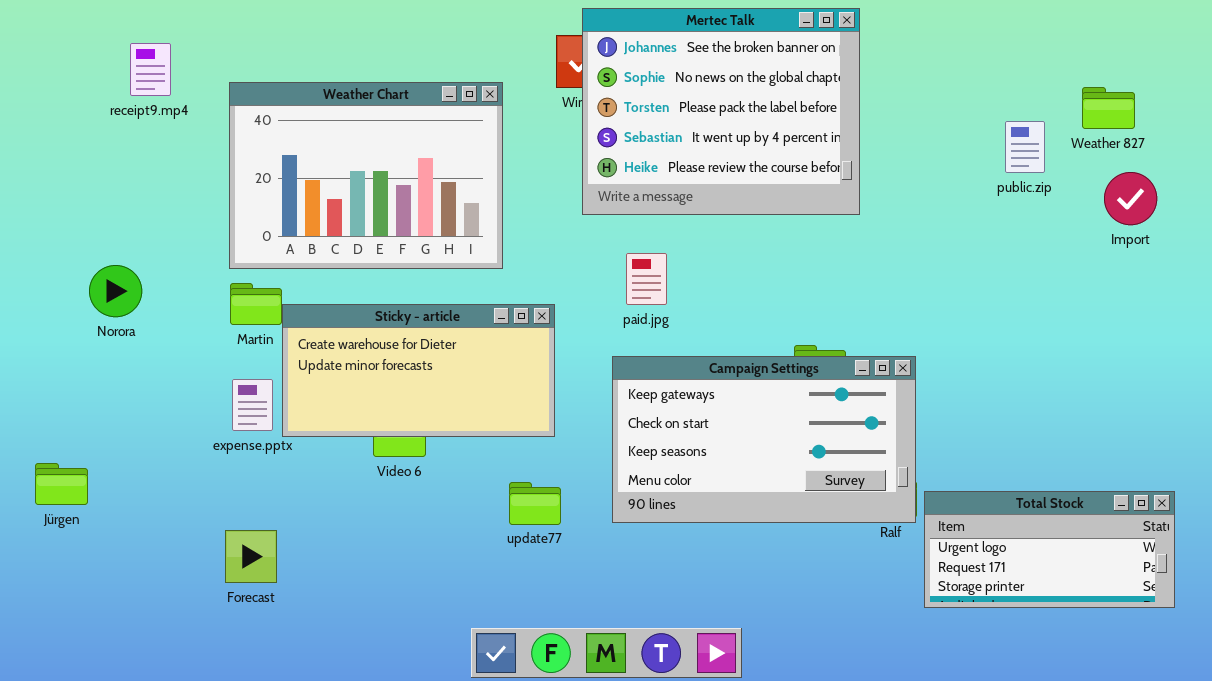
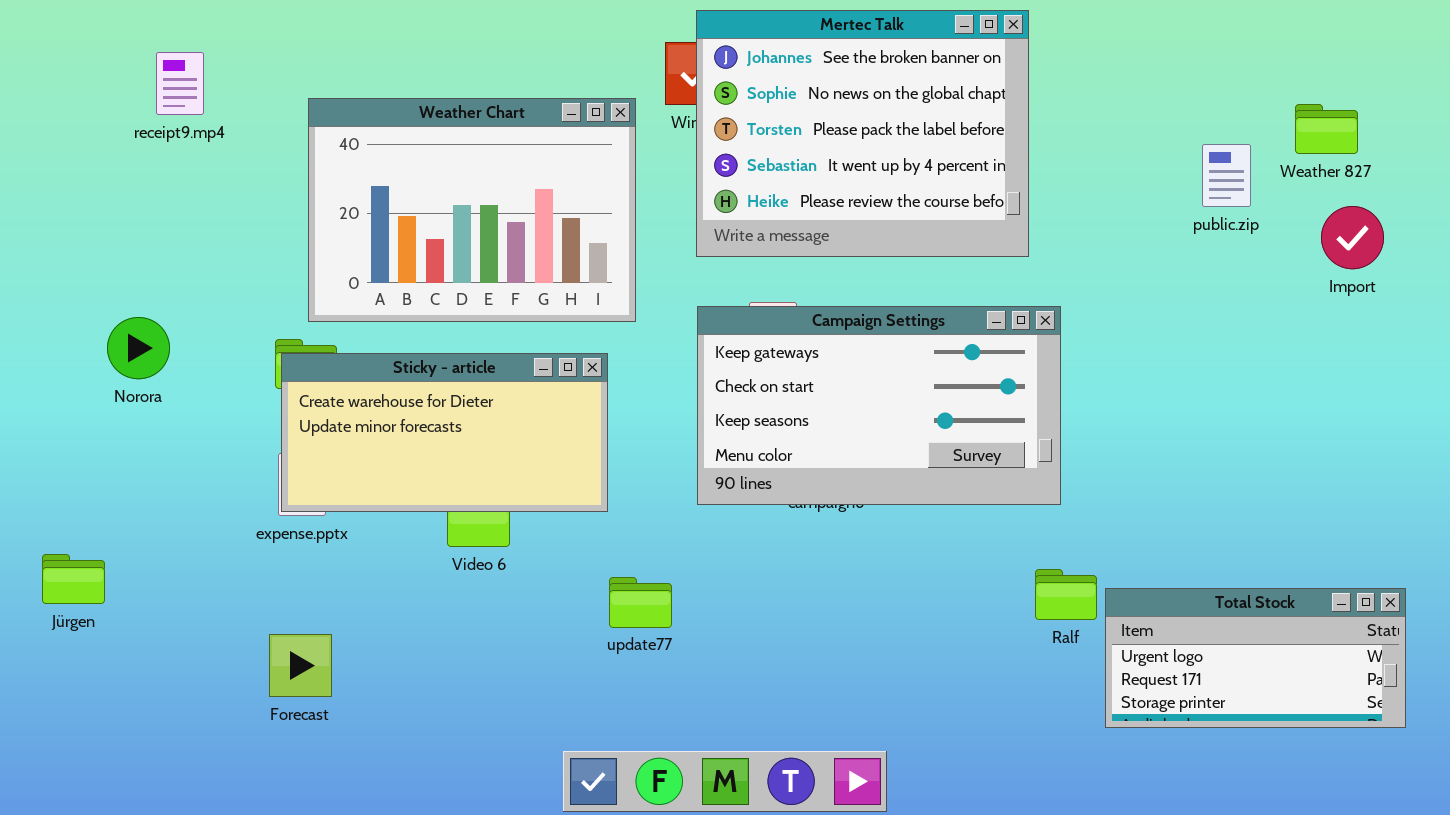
Weather Chart: [229,82,503,269] -> [308,98,636,322], moved
Sticky - article: [282,304,555,437] -> [281,353,608,512], moved
Campaign Settings: [612,356,916,523] -> [697,306,1061,505], moved

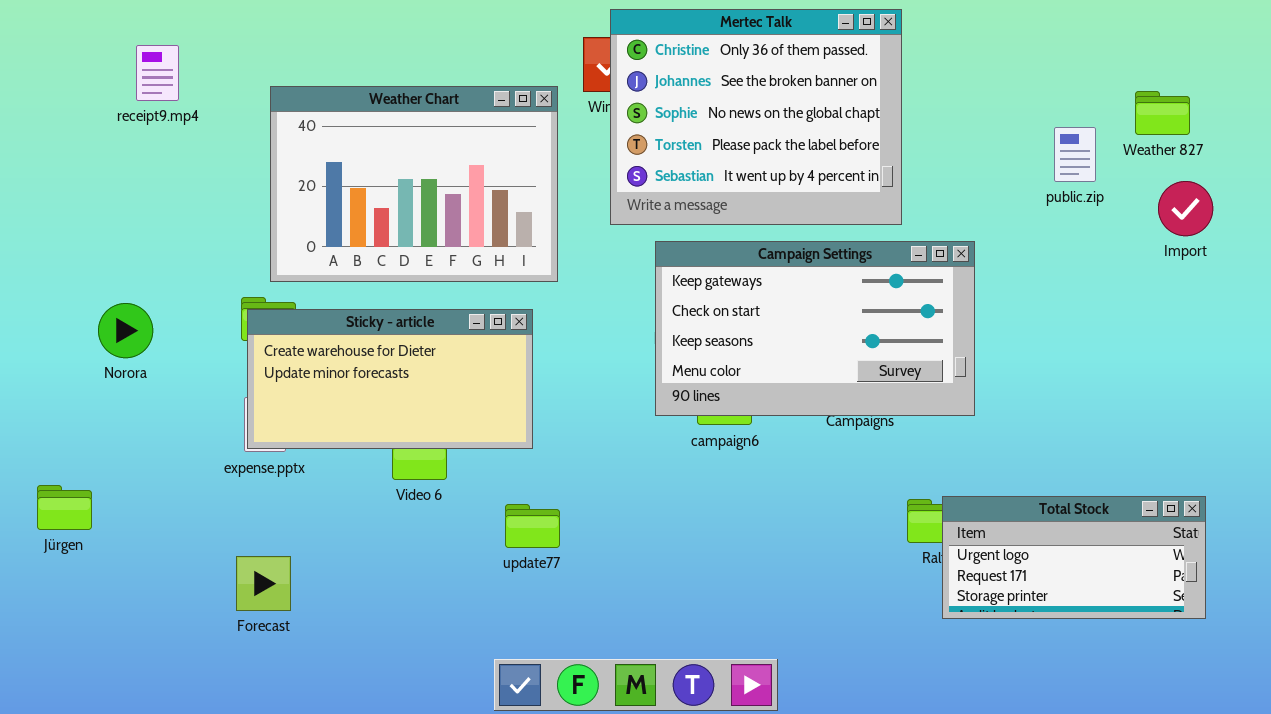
Mertec Talk: [696,10,1029,257] -> [610,9,902,225], scrolled up 1 row
Campaign Settings: [697,306,1061,505] -> [655,241,975,416], moved
Norora: [107,317,170,379] -> [98,303,153,358], moved
update77: [609,577,672,628] -> [505,504,560,548], moved
Total Stock: [1105,588,1406,728] -> [942,496,1206,619], moved

